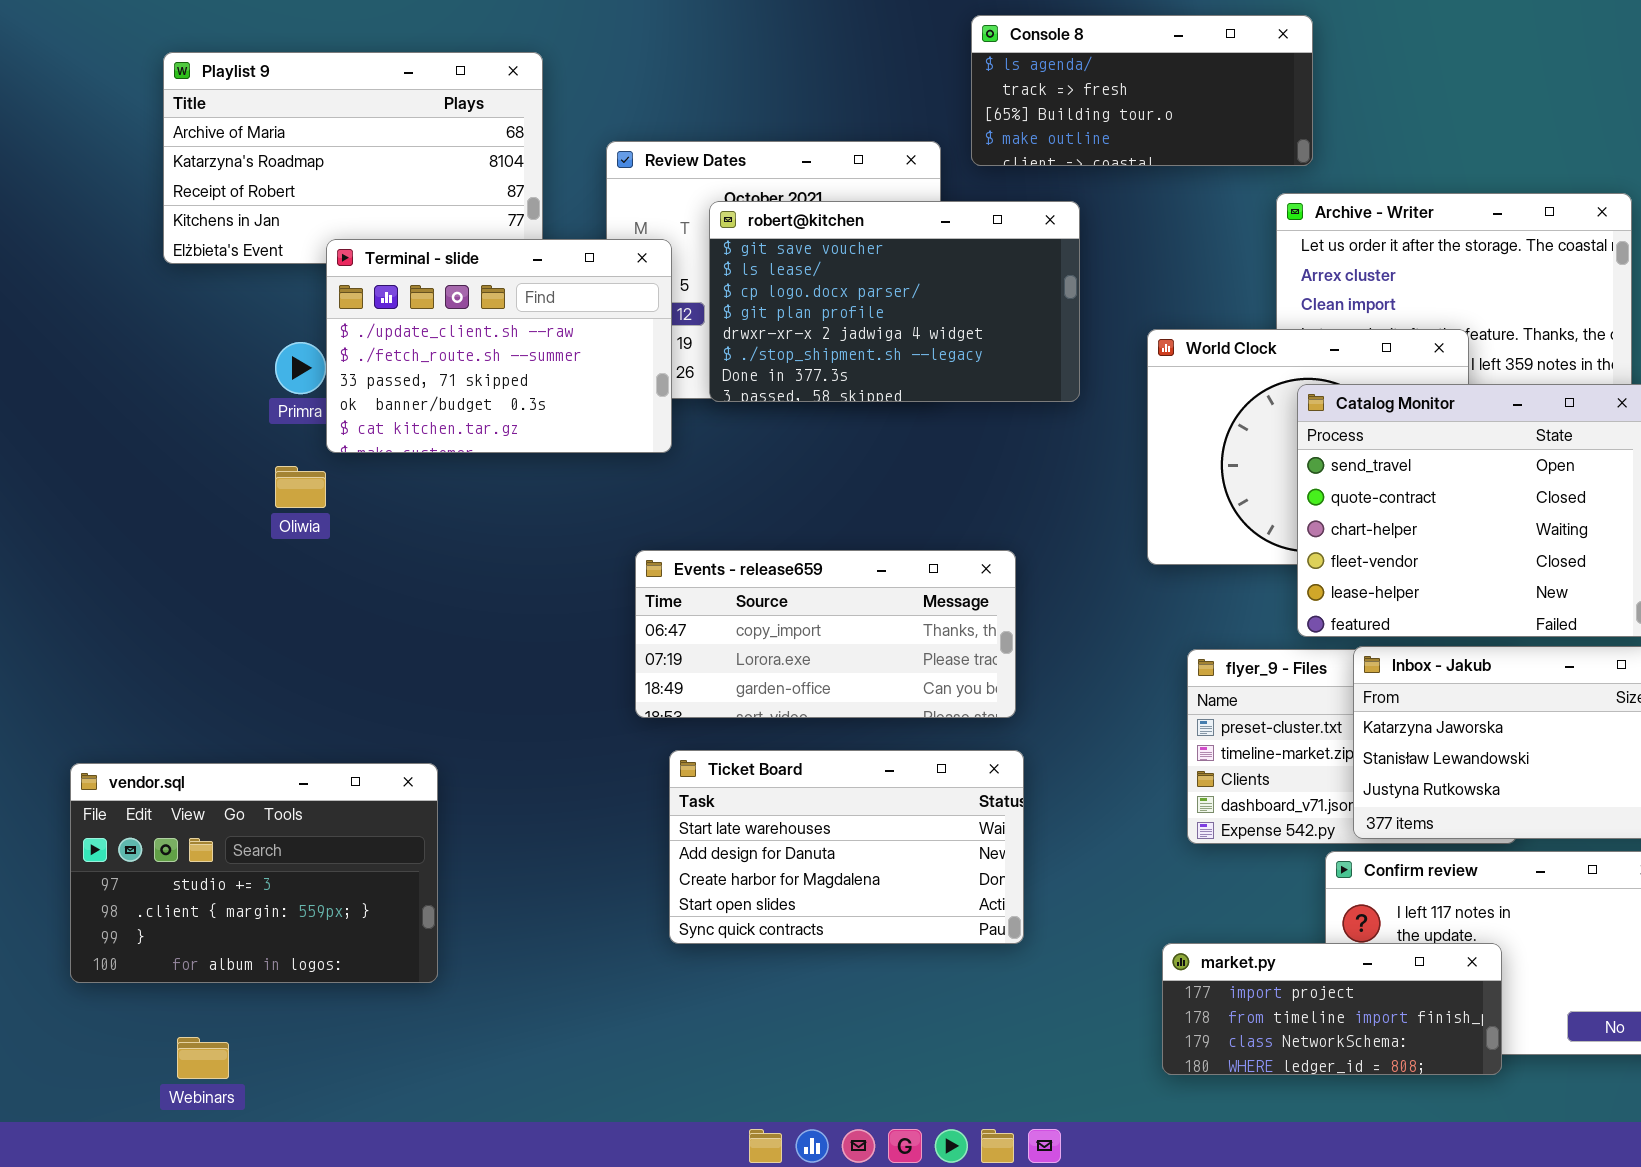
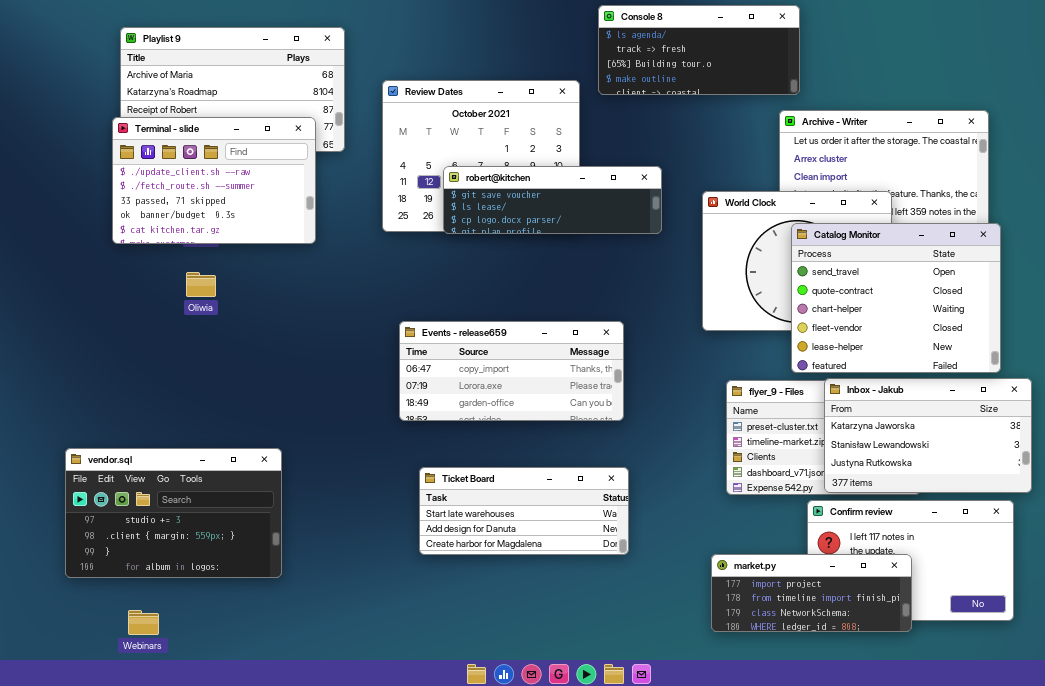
robert@kitchen: [709,201,1080,402] -> [443,166,662,234], resized
Terminal - slide: [326,239,672,453] -> [112,117,316,244], moved
Ticket Board: [669,750,1024,944] -> [419,467,629,555], resized

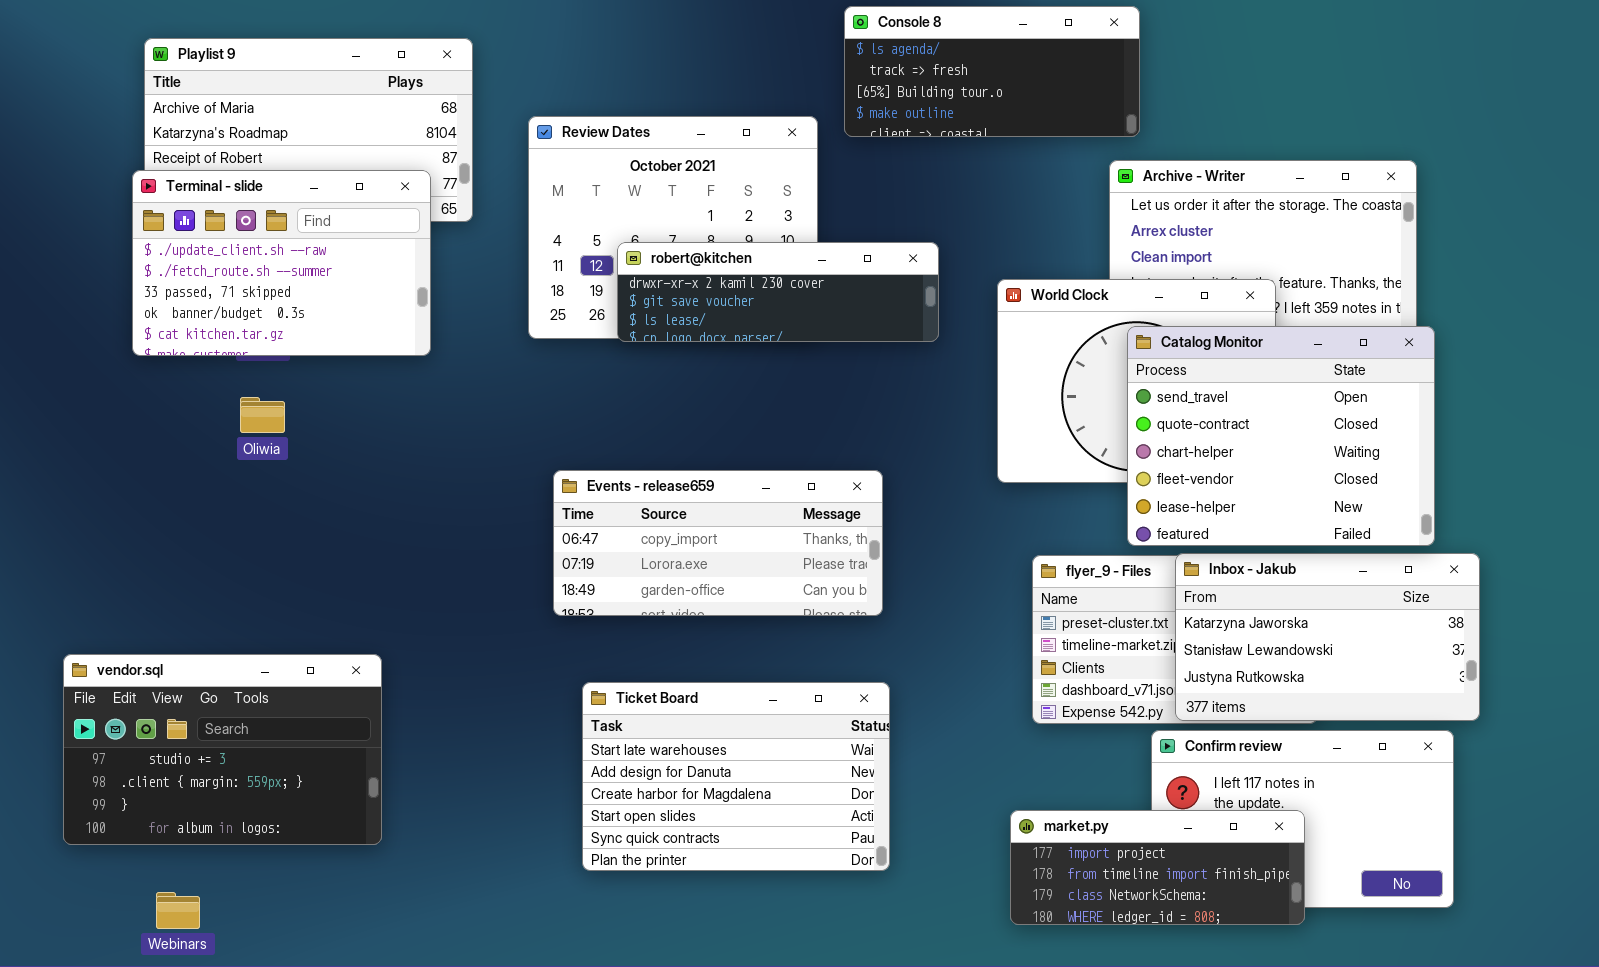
robert@kitchen: [443,166,662,234] -> [617,242,939,342], scrolled up 1 row
Ticket Board: [419,467,629,555] -> [582,682,890,871], resized

